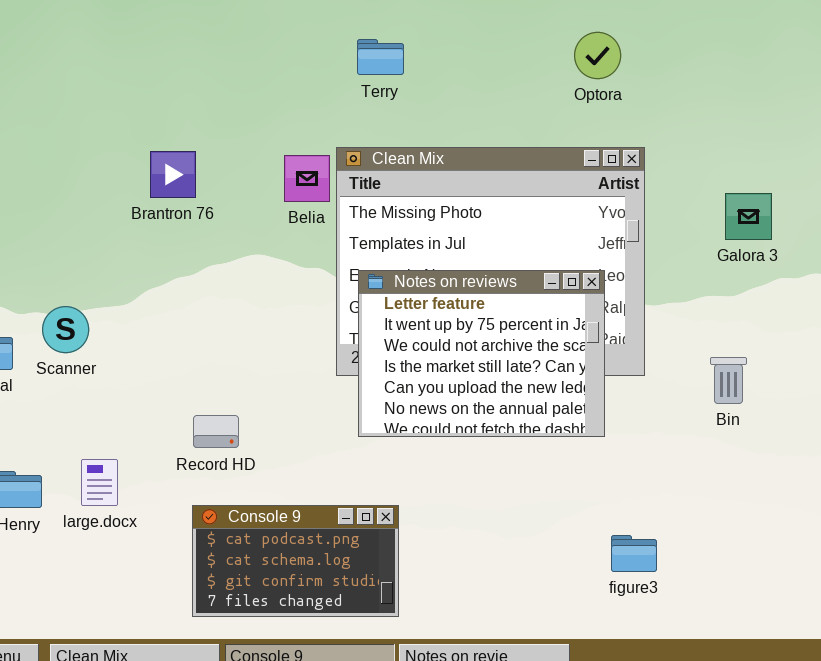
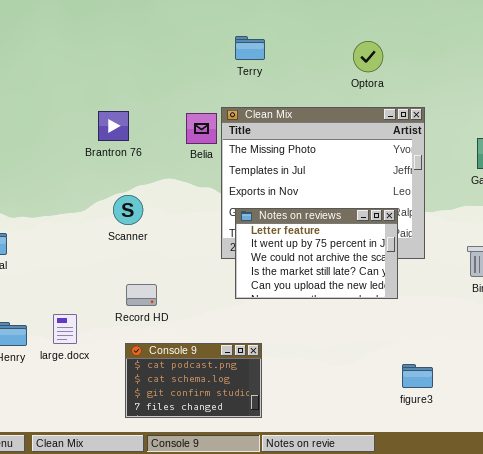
Optora: [574,32,621,79] -> [353,41,383,72], moved
Notes on reviews: [358,270,605,437] -> [235,208,398,299], resized
Scanner: [42,306,89,353] -> [113,195,143,225], moved

